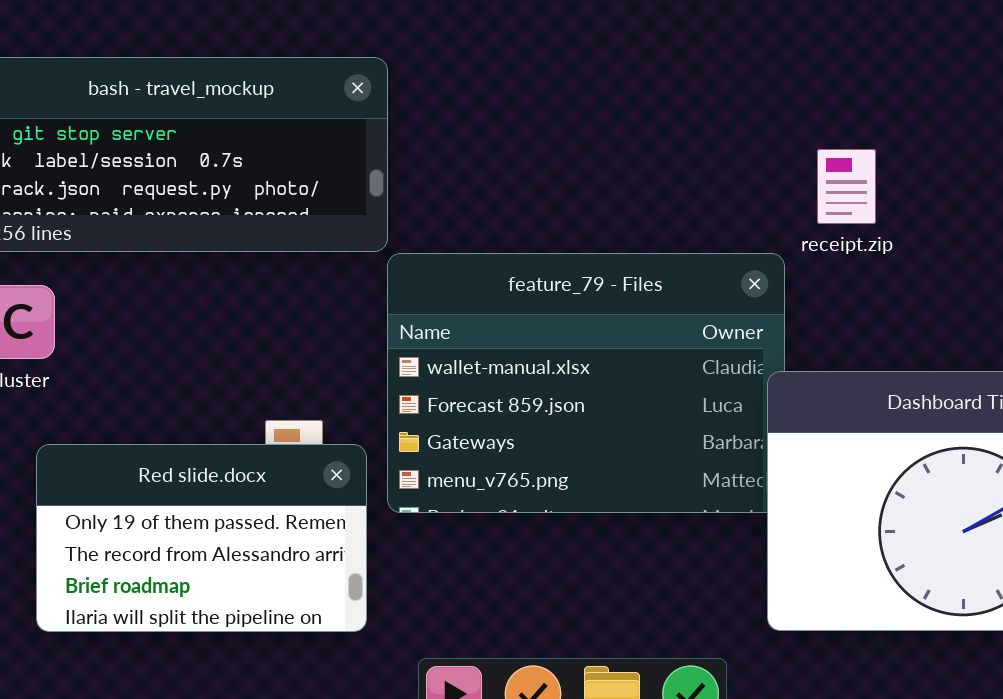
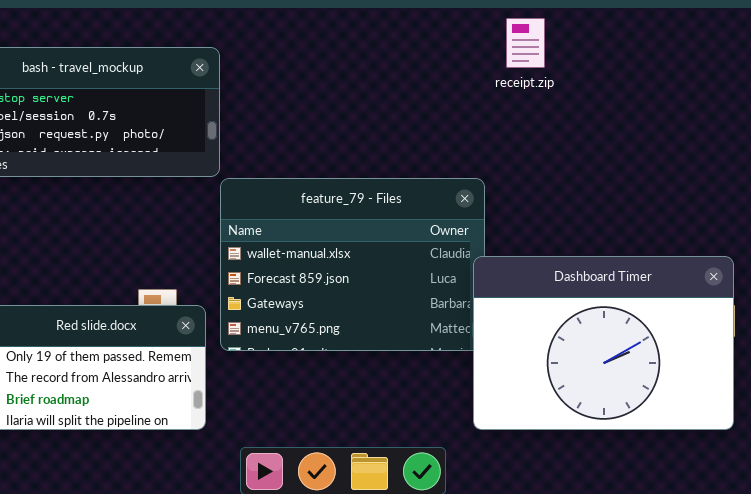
receipt.zip: [817,149,876,224] -> [506,18,545,68], moved

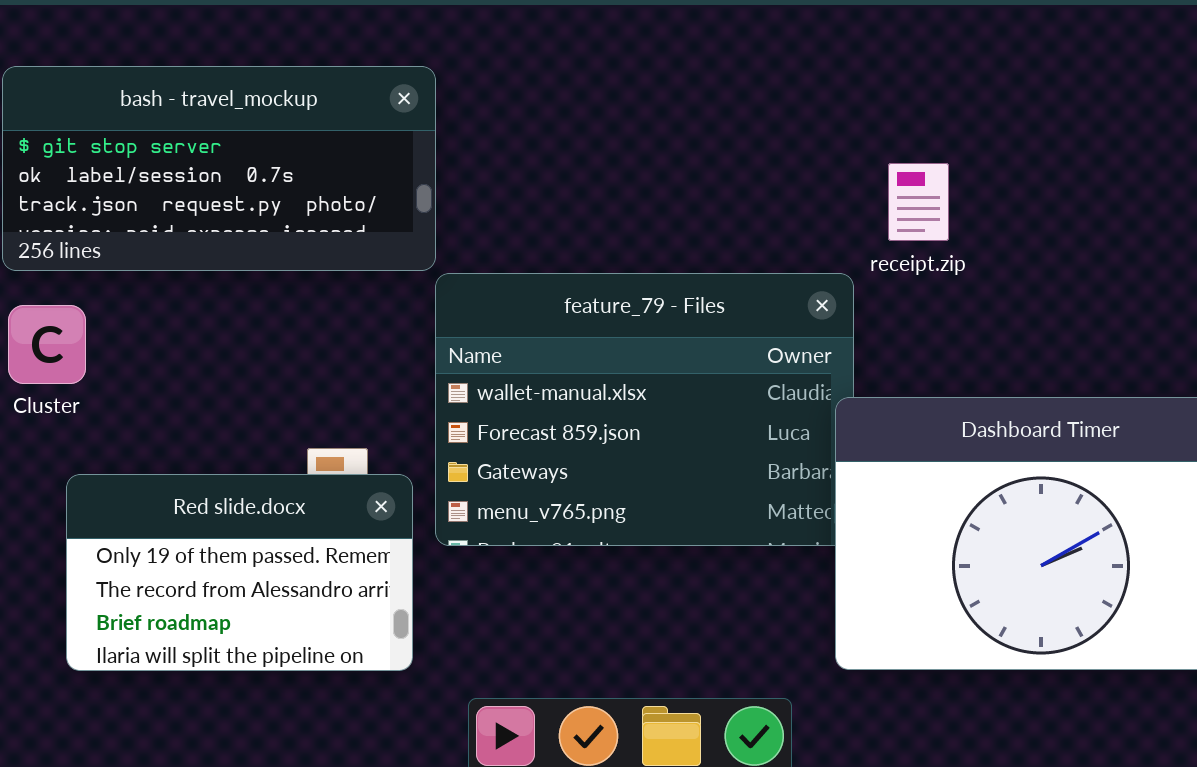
receipt.zip: [506,18,545,68] -> [888,163,949,241], moved

